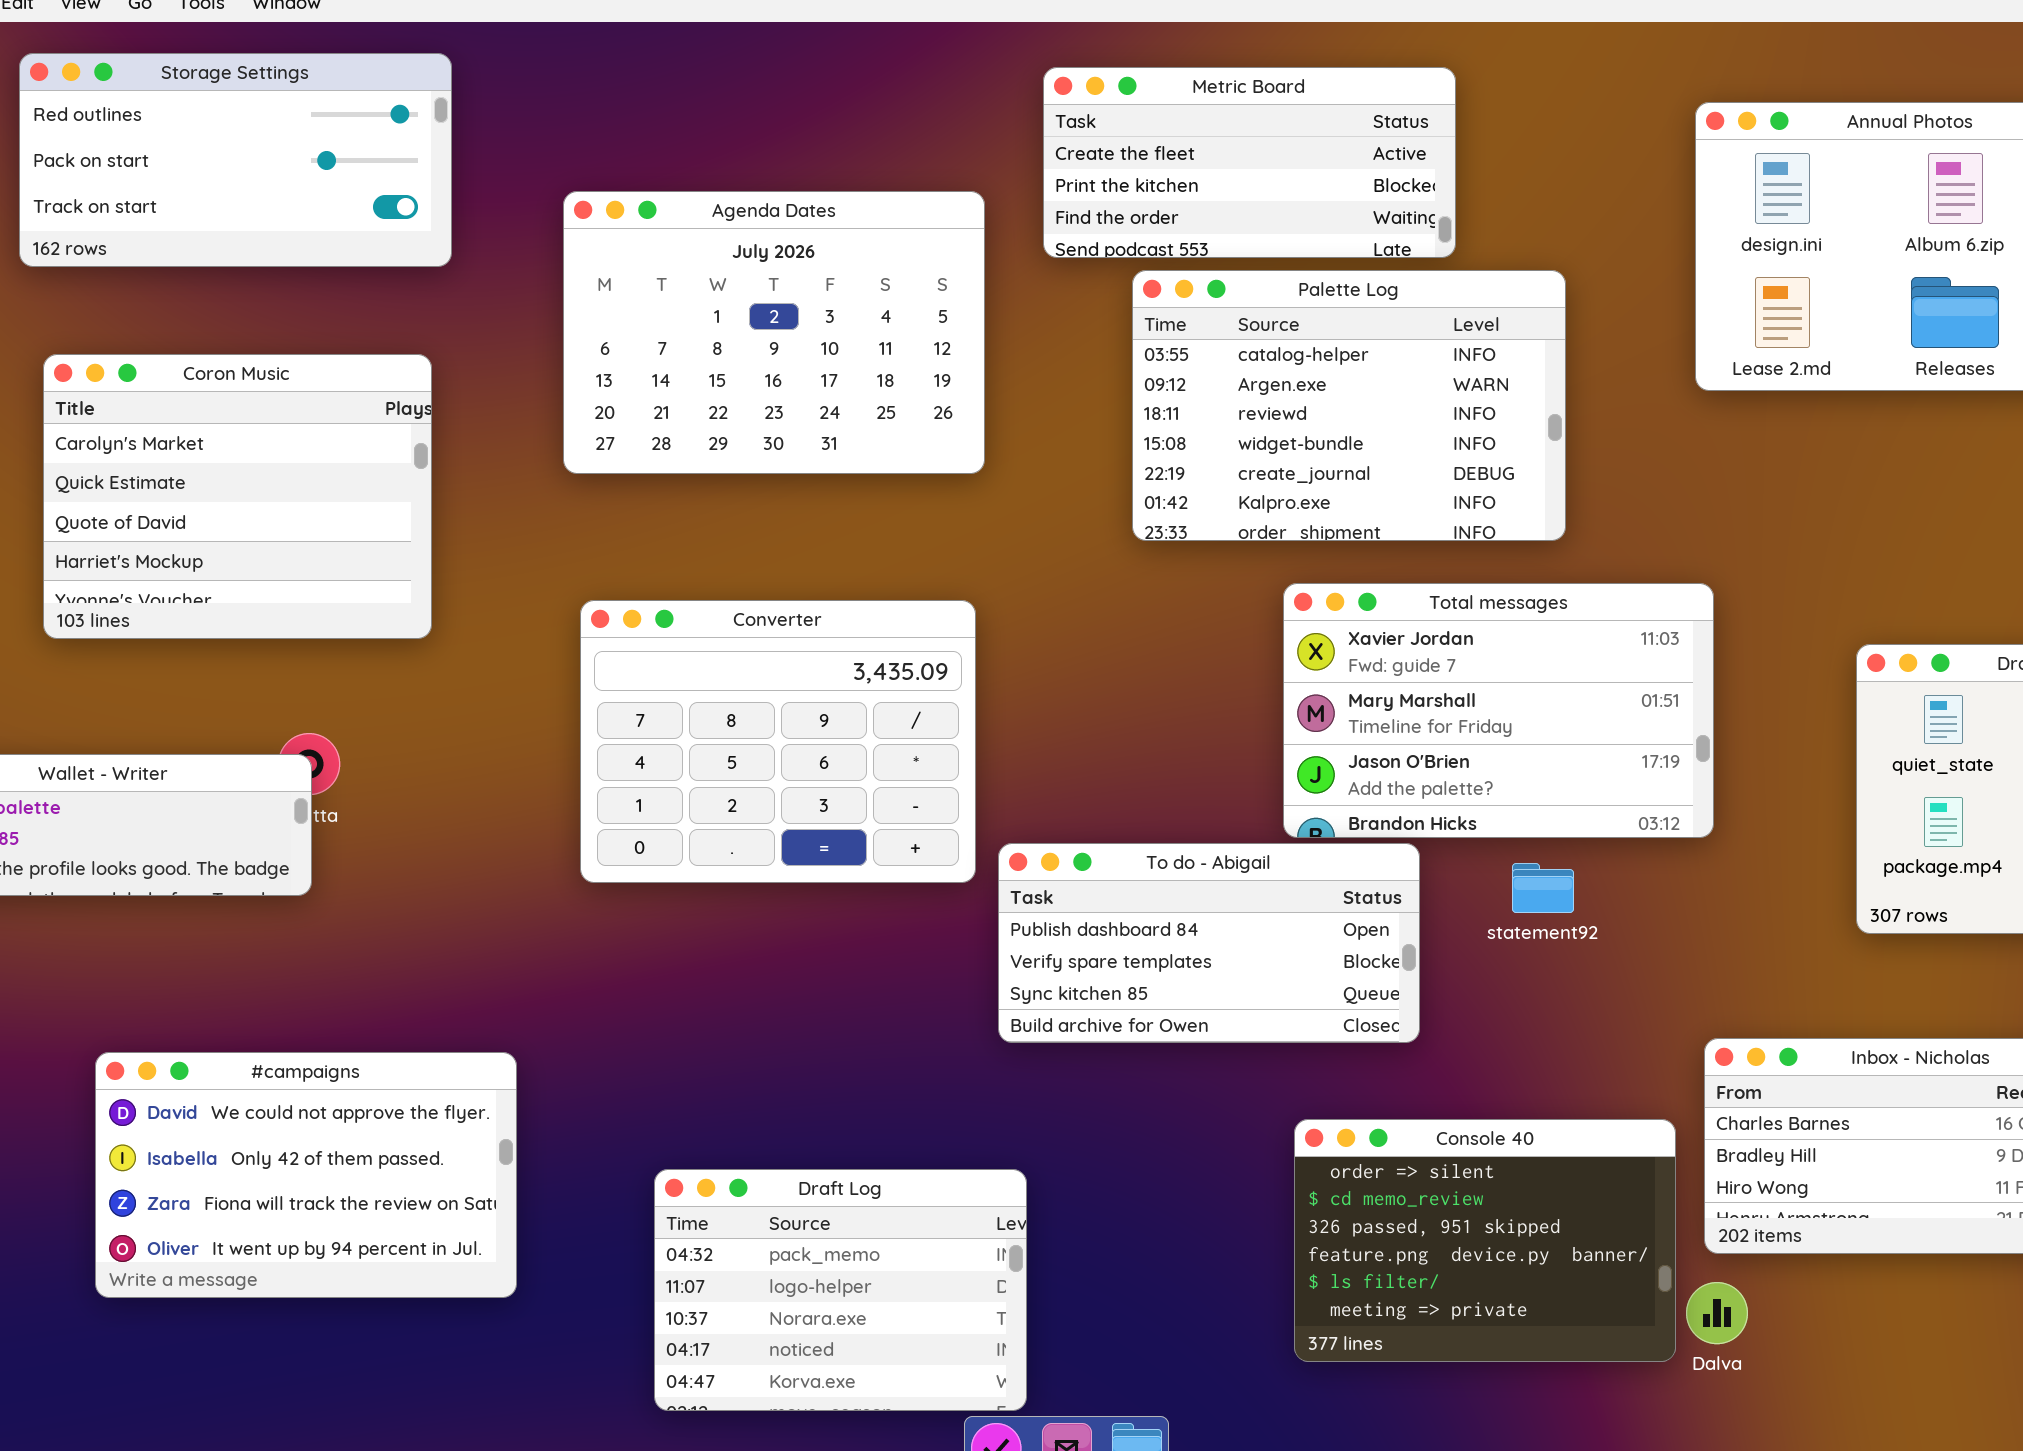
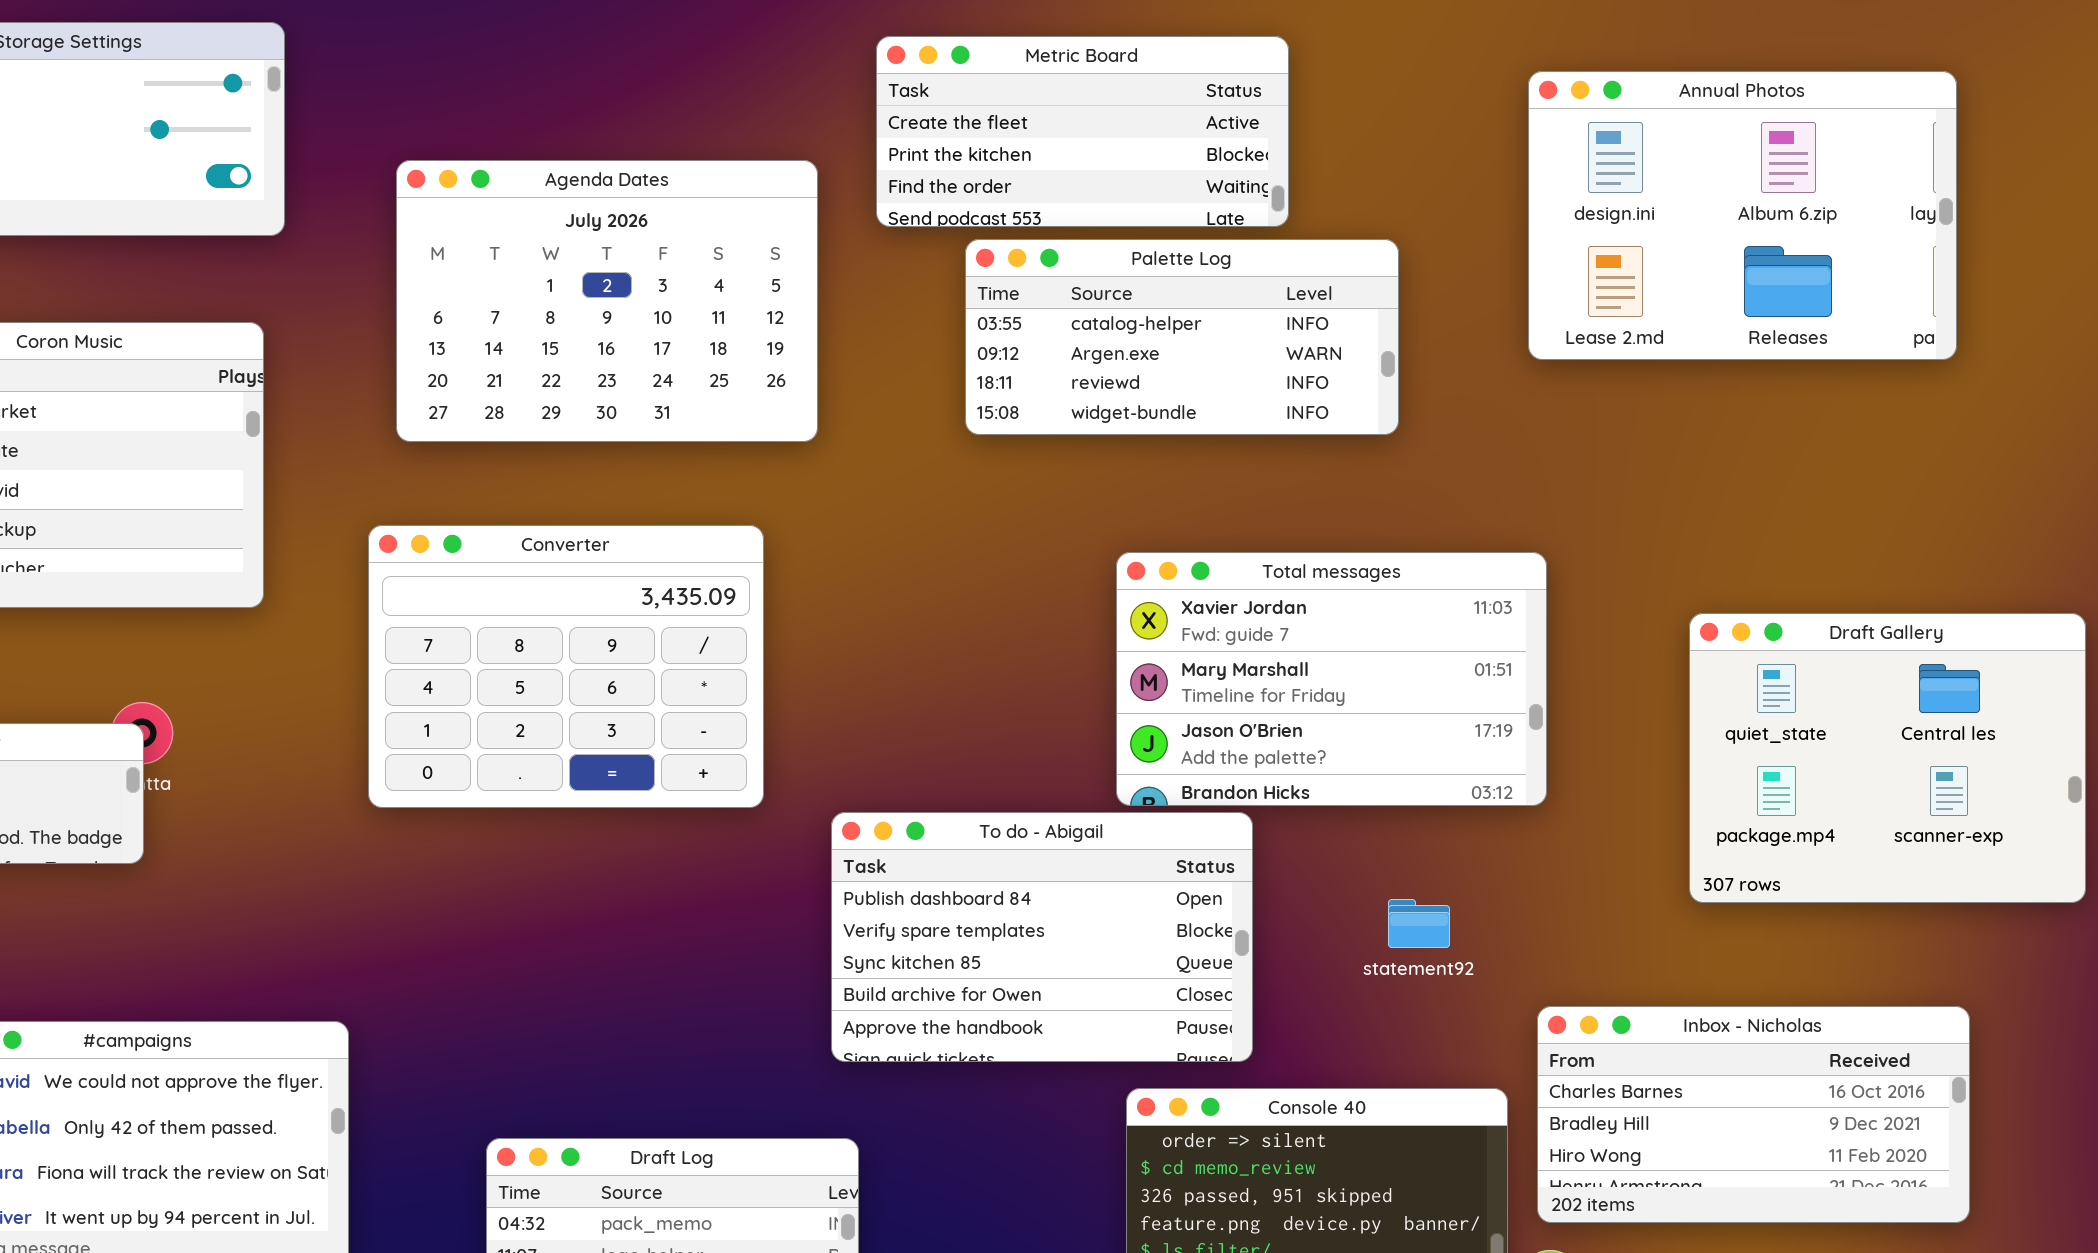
Palette Log: [1132,270,1566,541] -> [965,239,1399,435], resized
Converter: [580,600,976,883] -> [368,525,764,808], moved
To do - Abigail: [998,843,1420,1043] -> [831,812,1253,1062], resized
statement92: [1512,863,1574,913] -> [1388,899,1450,948], moved

